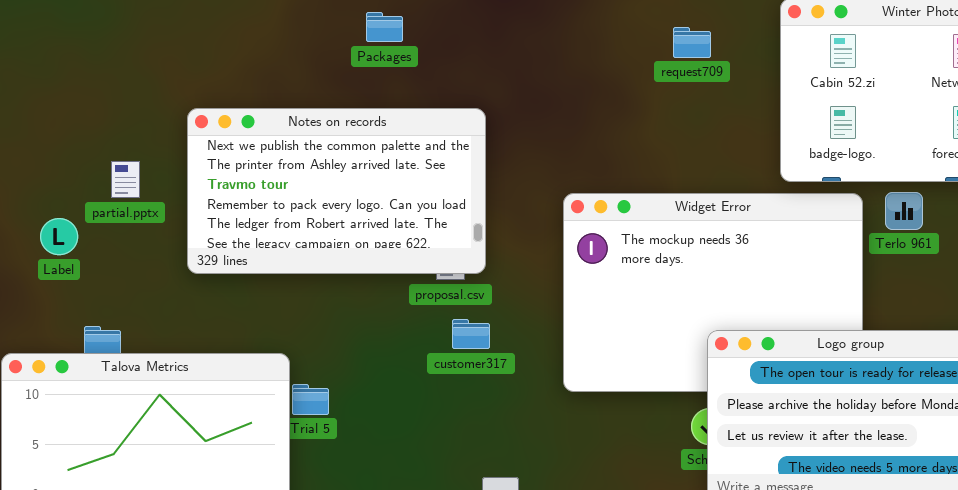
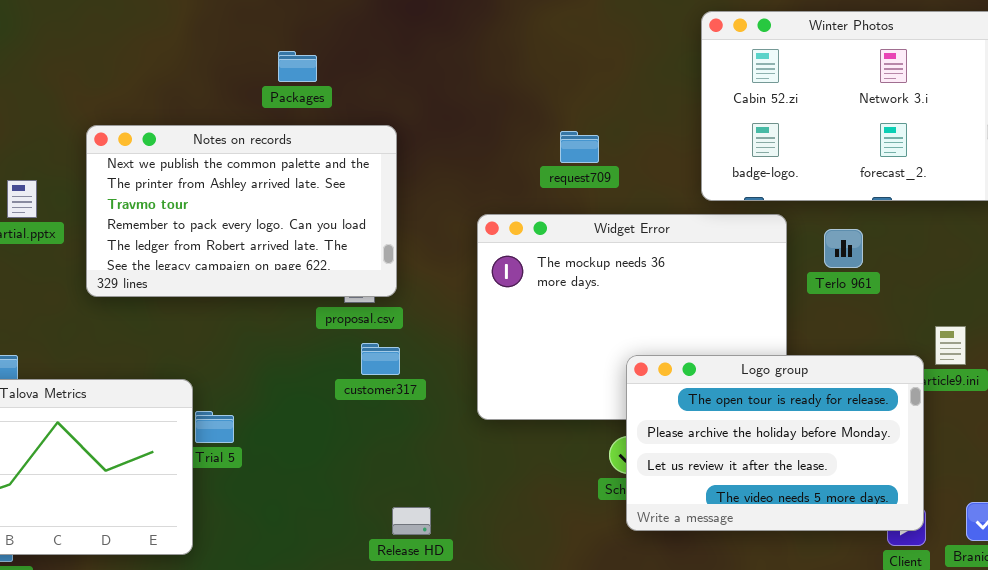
Packages: [366,12,403,42] -> [278,51,317,82], moved
request709: [673,27,711,58] -> [560,131,599,163], moved
Terlo 961: [885,192,923,230] -> [824,229,863,268], moved

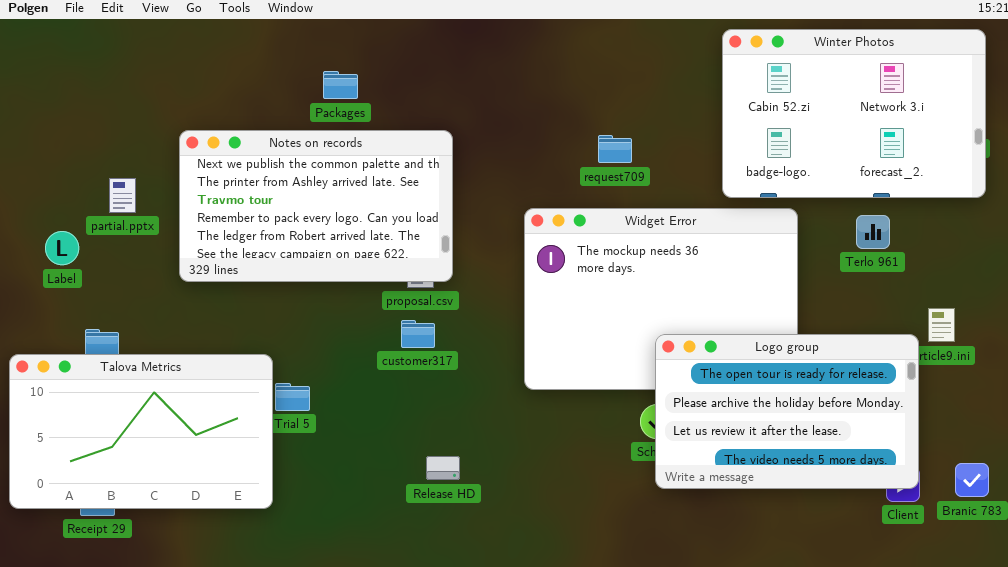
Packages: [278,51,317,82] -> [323,71,358,99], moved
Terlo 961: [824,229,863,268] -> [856,215,890,249], moved
customer317: [361,343,400,375] -> [401,320,435,348], moved
Release HD: [392,507,431,535] -> [426,456,460,480], moved

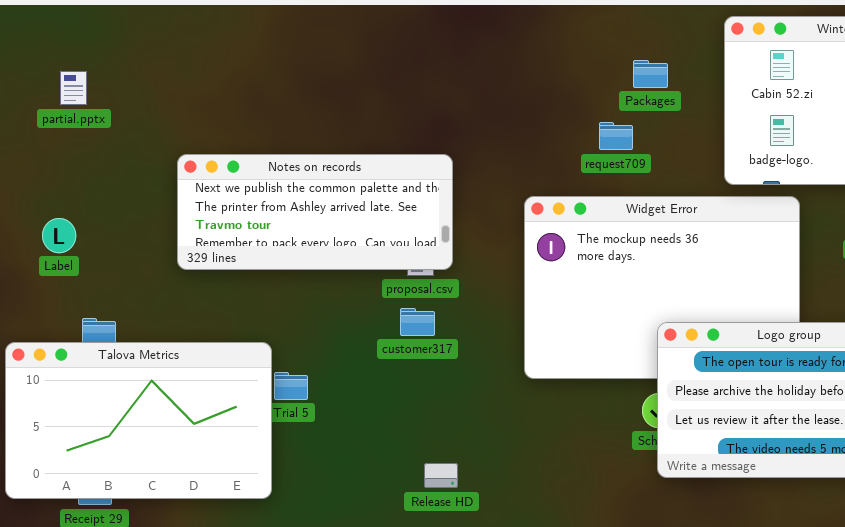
Packages: [323,71,358,99] -> [633,60,668,88], moved
Notes on records: [179,130,453,282] -> [177,154,453,270], resized
partial.pptx: [109,178,136,213] -> [60,71,87,105], moved
Release HD: [426,456,460,480] -> [424,463,458,488], moved

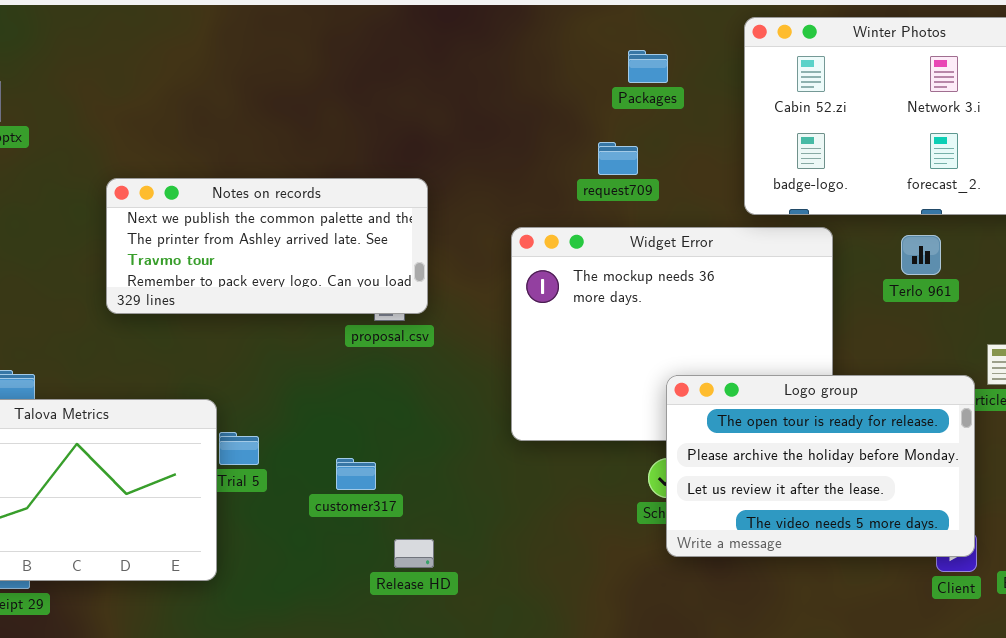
Packages: [633,60,668,88] -> [628,50,668,83], moved
customer317: [400,308,435,336] -> [336,458,376,490], moved

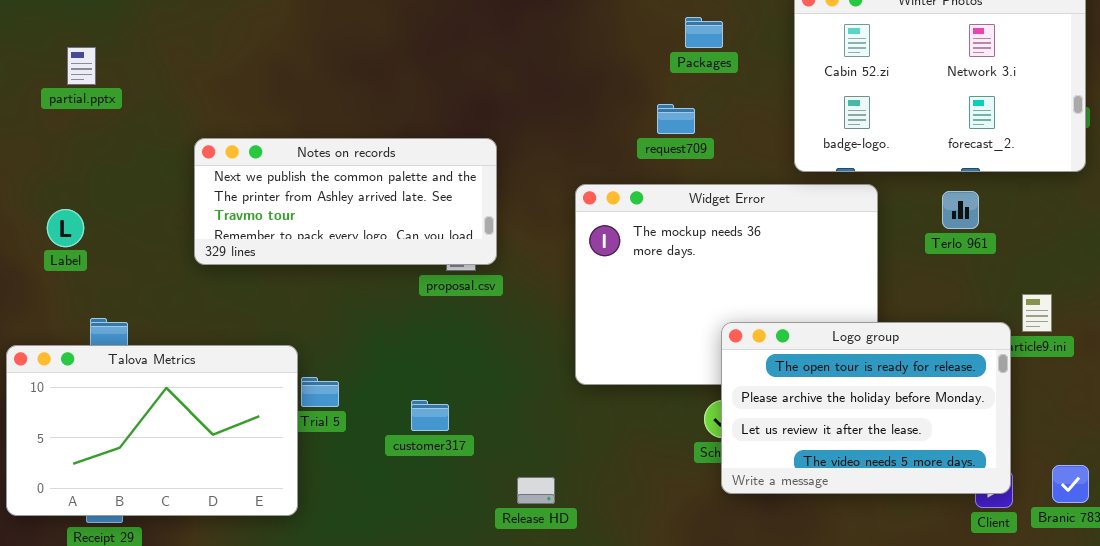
Release HD: [394,539,434,568] -> [517,477,555,504], moved

